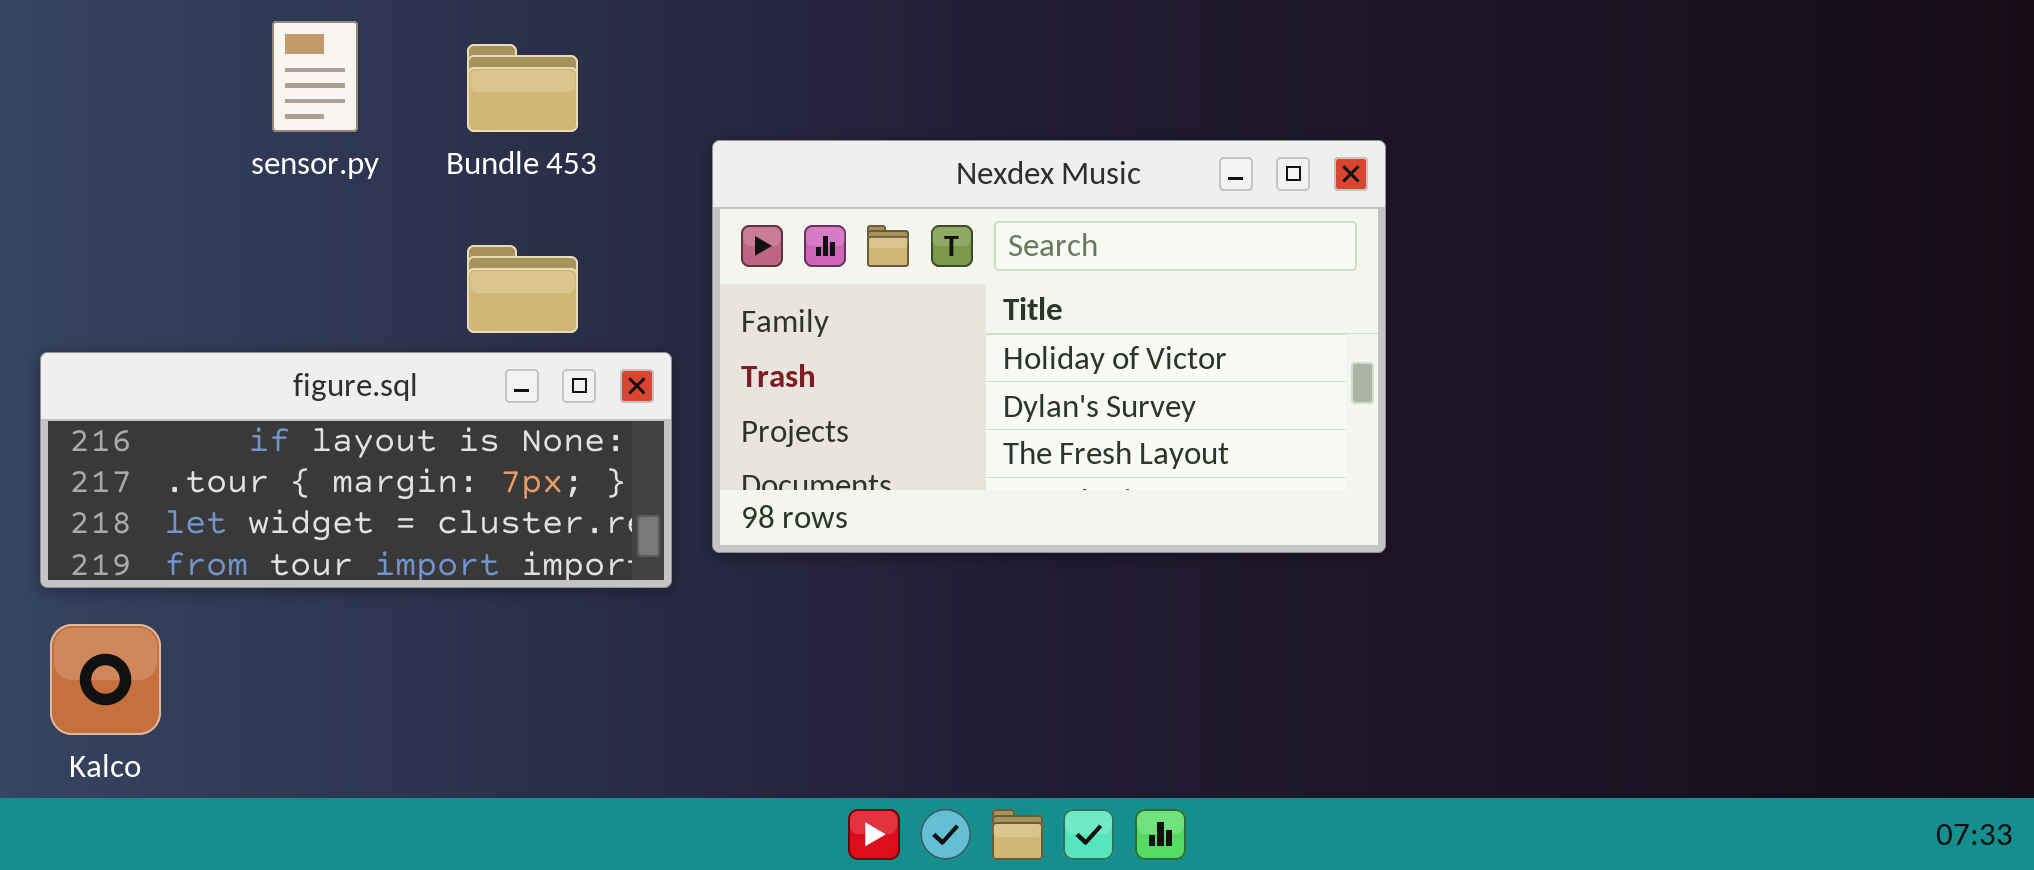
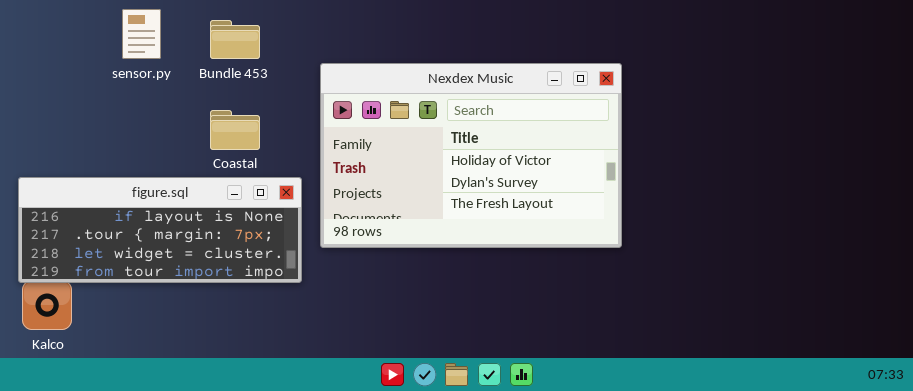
figure.sql: [40,352,672,588] -> [18,177,302,283], moved

